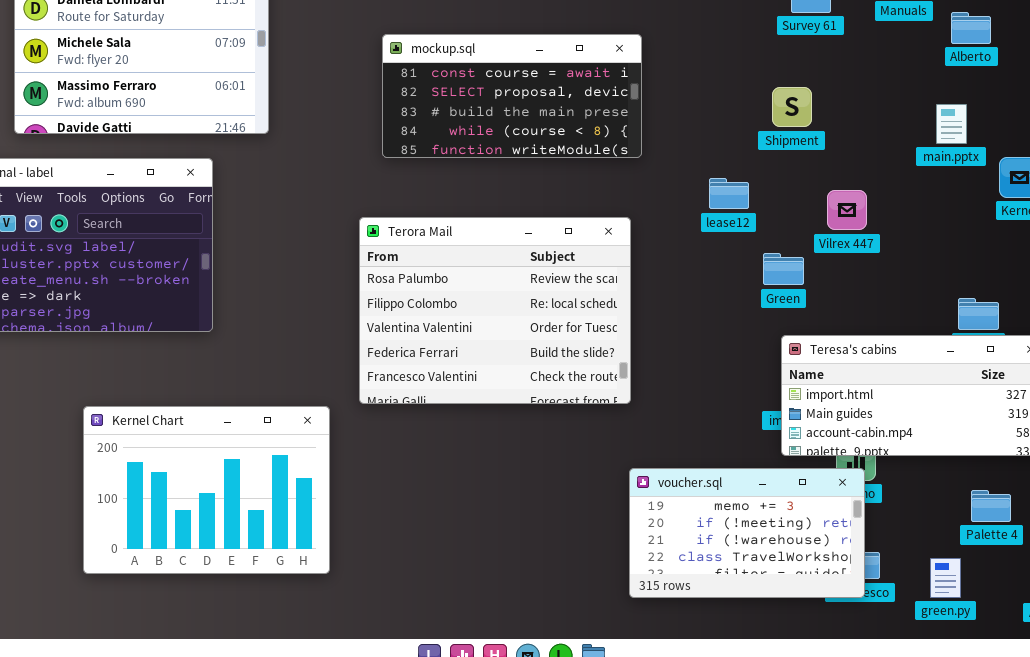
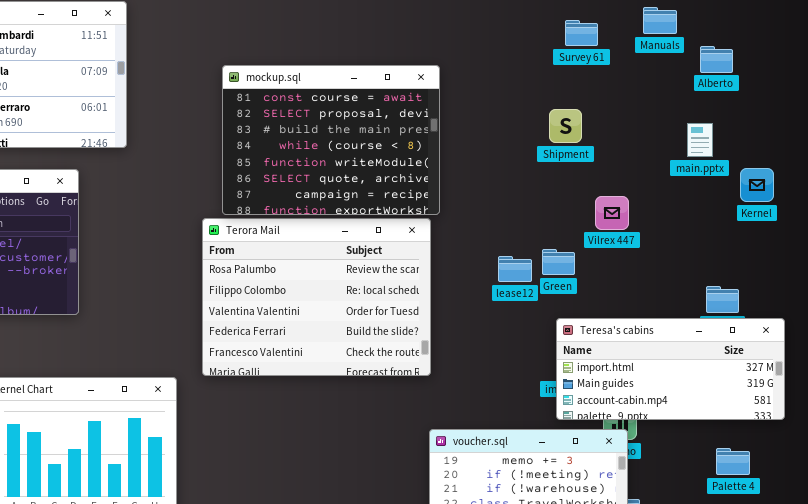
mockup.sql: [382,34,642,158] -> [222,65,440,215], resized
lease12: [709,178,749,209] -> [498,256,532,282], moved

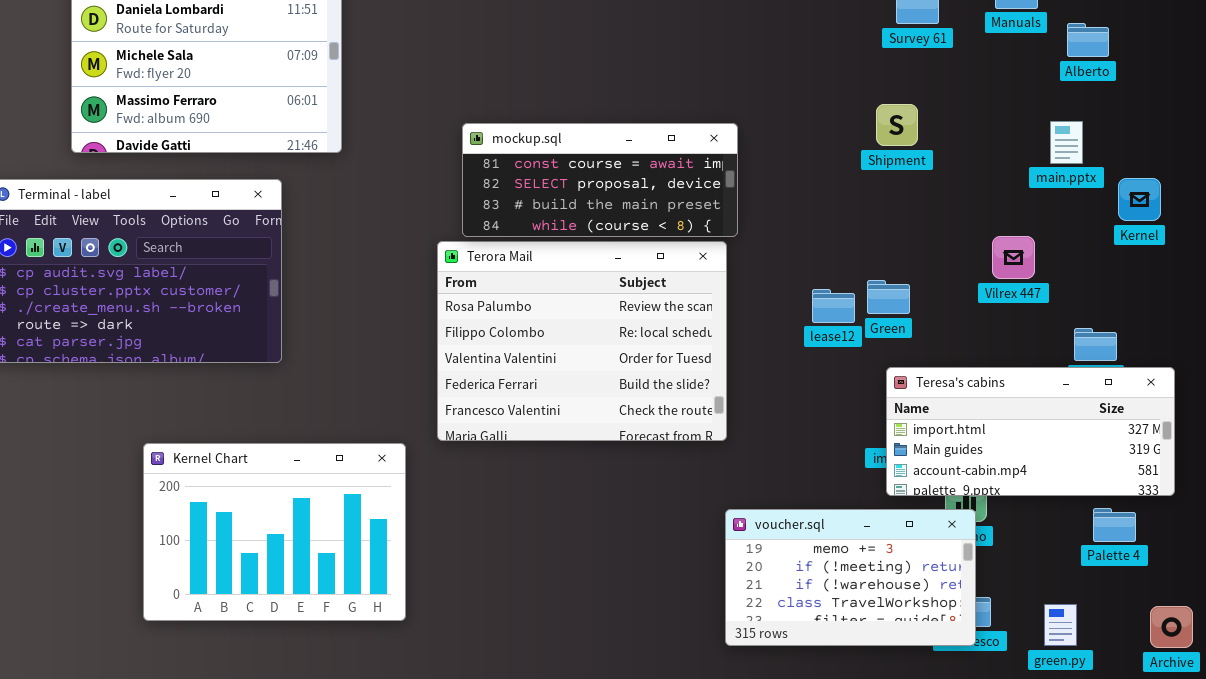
mockup.sql: [222,65,440,215] -> [462,123,738,237], resized
Vilrex 447: [595,196,629,230] -> [992,236,1035,279], moved
Palette 4: [716,448,750,475] -> [1093,508,1136,542], moved

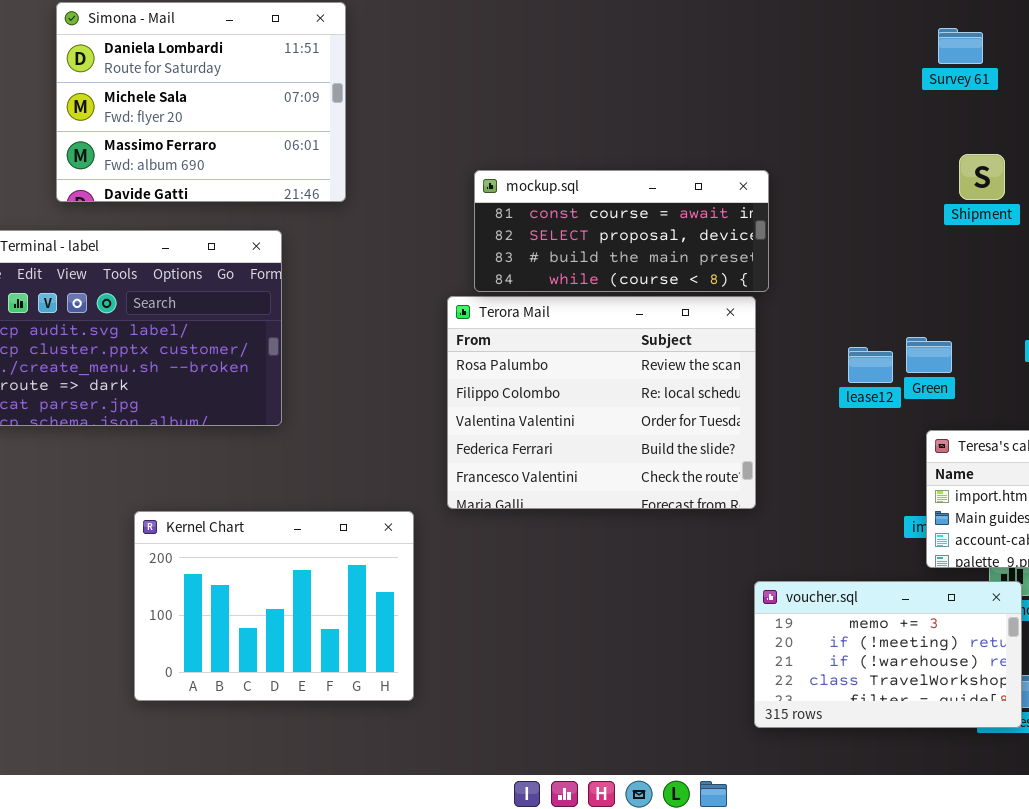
Shipment: [876,104,918,146] -> [959,154,1005,200], moved

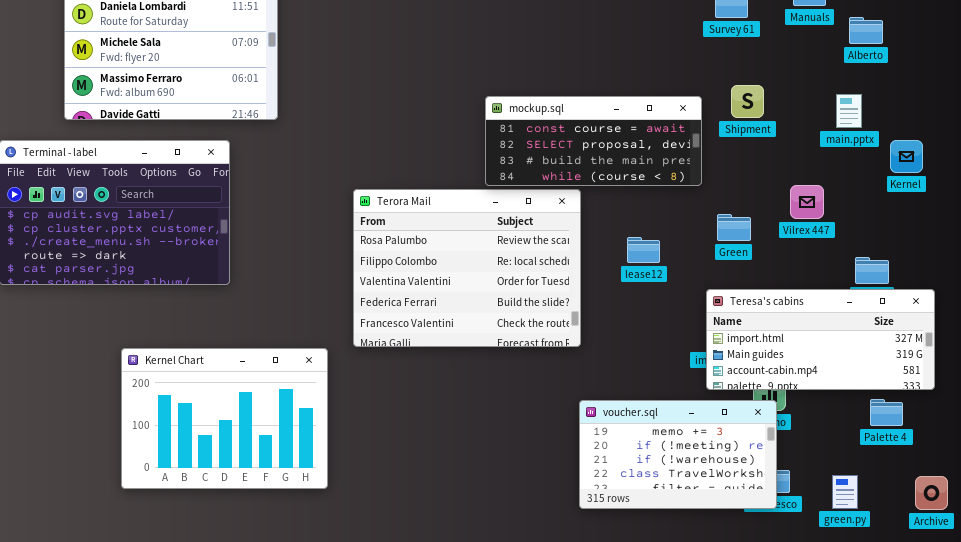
mockup.sql: [474,170,769,292] -> [485,96,702,186], moved
Green: [906,337,952,373] -> [717,214,751,241], moved
lease12: [848,347,893,383] -> [627,237,660,263], moved

